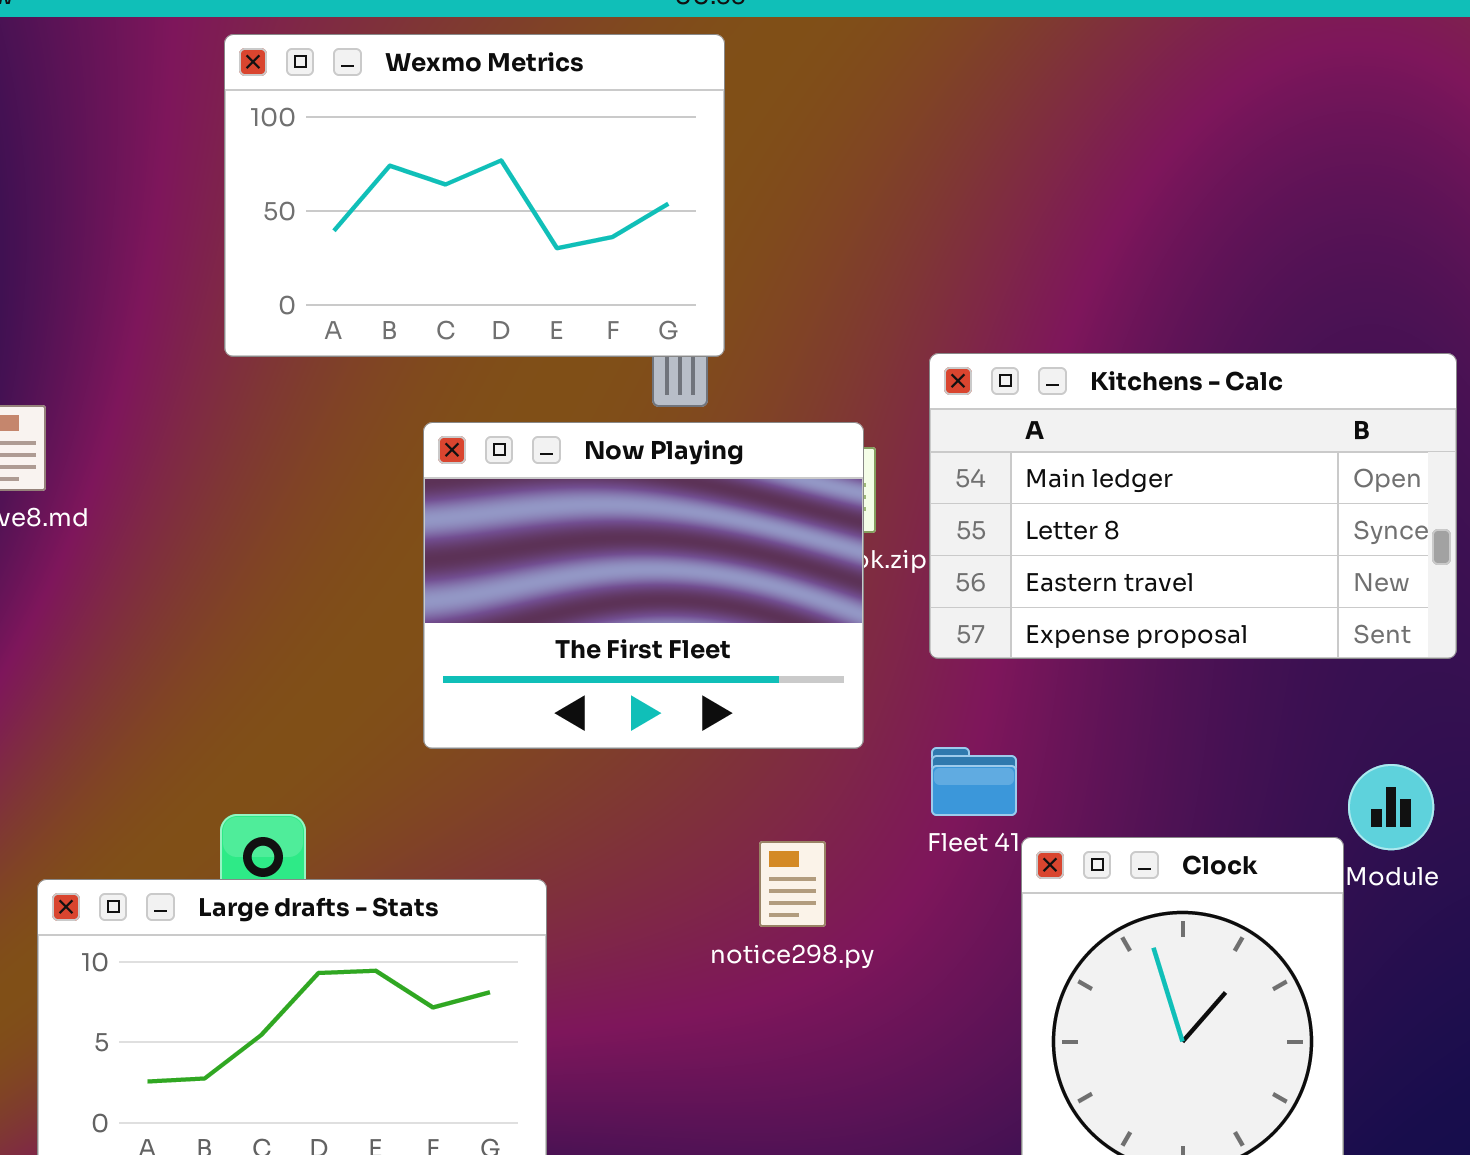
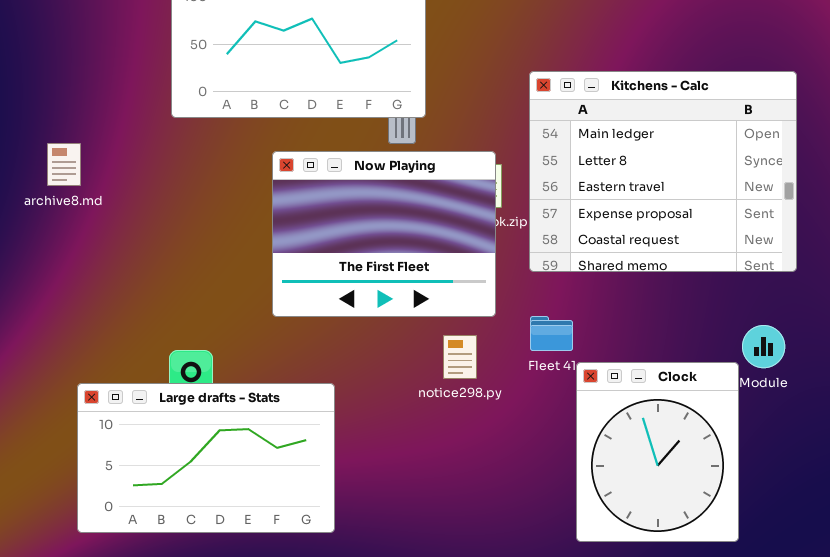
Kitchens - Calc: [929,353,1457,659] -> [529,71,797,272], resized
notice298.py: [759,841,826,927] -> [443,335,477,379], moved

